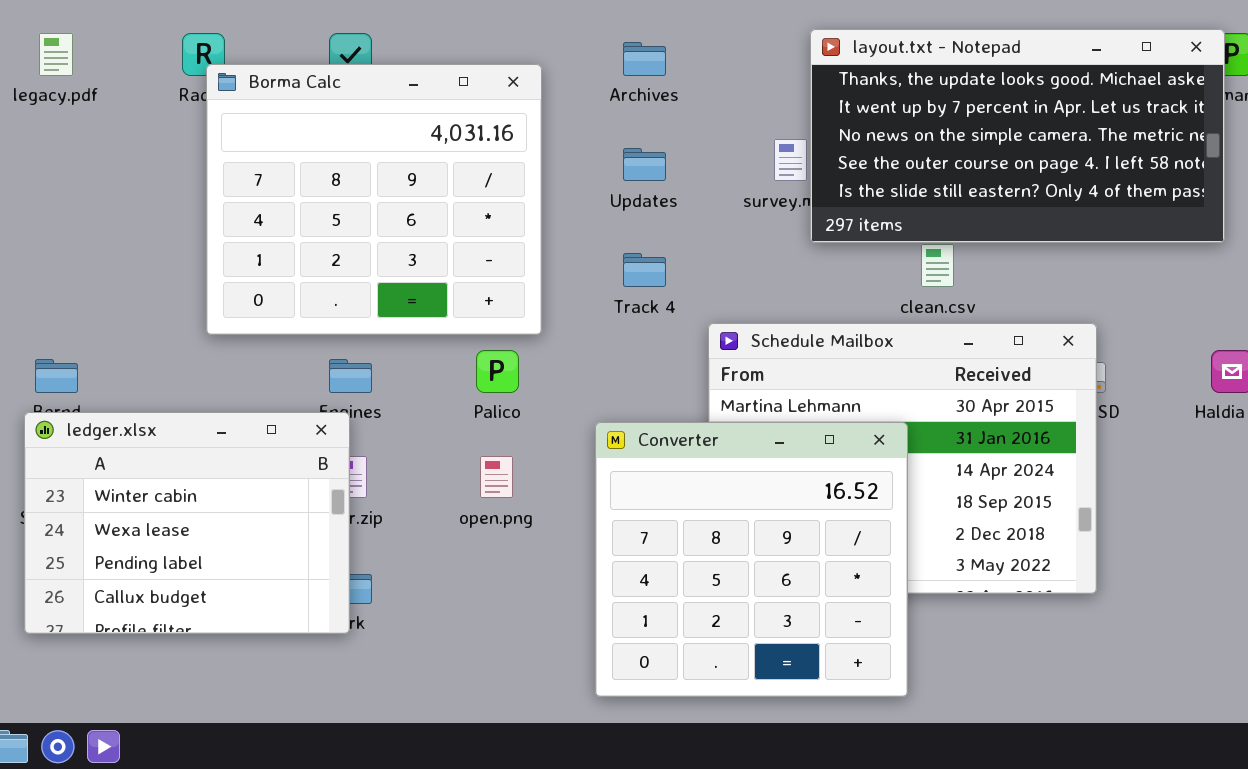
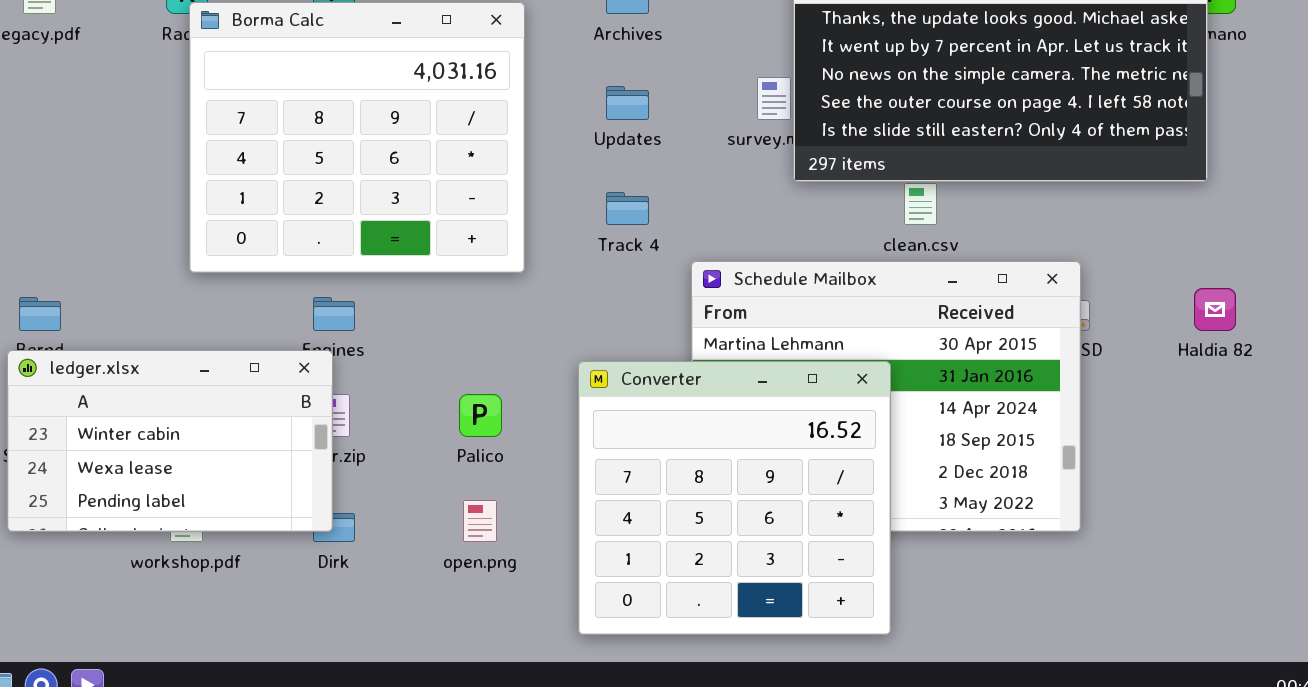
Palico: [476,350,519,393] -> [459,394,502,437], moved
ledger.xlsx: [24,412,350,634] -> [7,350,333,532], resized
open.png: [480,456,513,498] -> [463,500,497,542], moved

